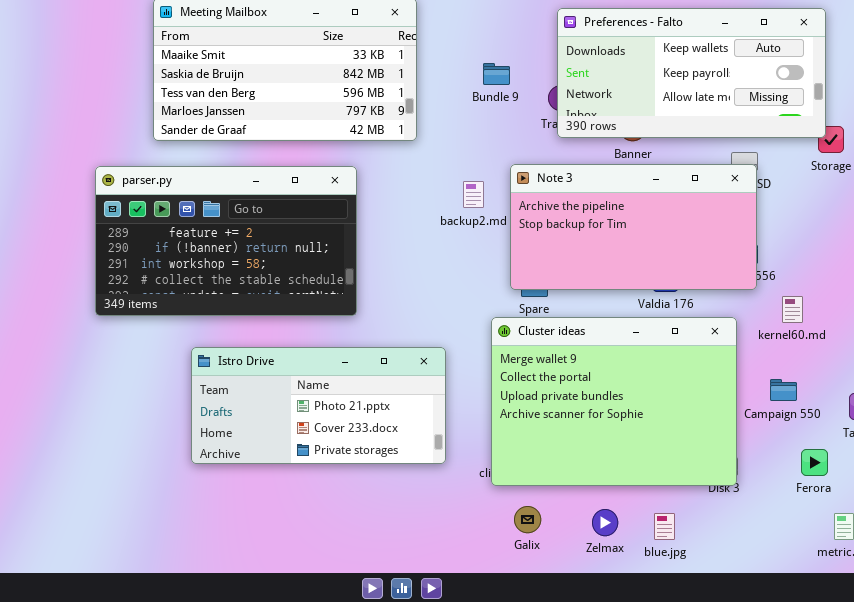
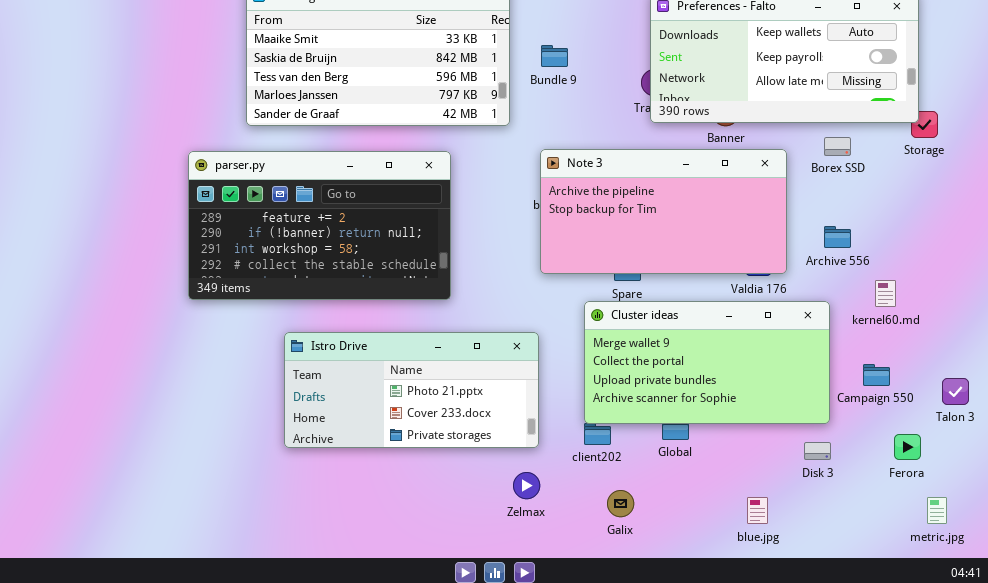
Bundle 9: [483,63,510,85] -> [541,45,568,67], moved
Note 3: [510,164,757,290] -> [540,149,787,274], moved
Cluster ideas: [491,317,737,486] -> [584,301,830,424], resized
Zelmax: [592,509,618,536] -> [513,472,540,499], moved

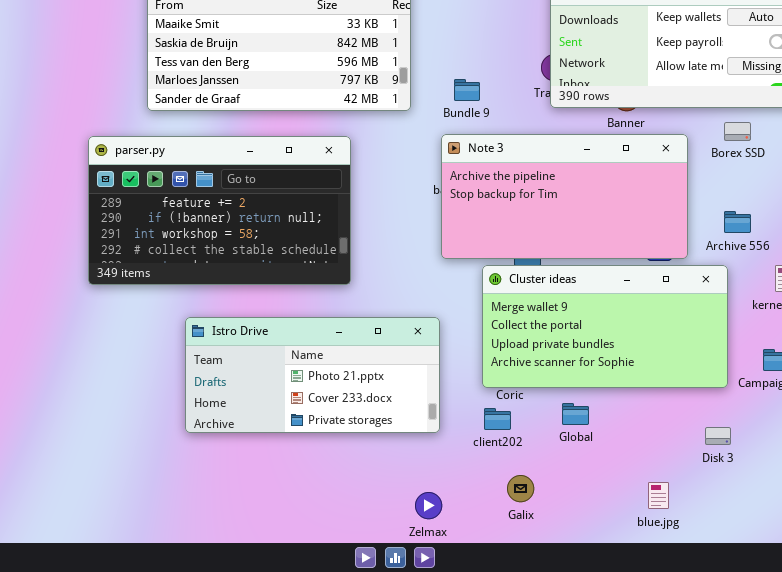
Bundle 9: [541,45,568,67] -> [454,79,480,101], moved
Cluster ideas: [584,301,830,424] -> [482,265,728,388], moved
Zelmax: [513,472,540,499] -> [415,492,442,519], moved

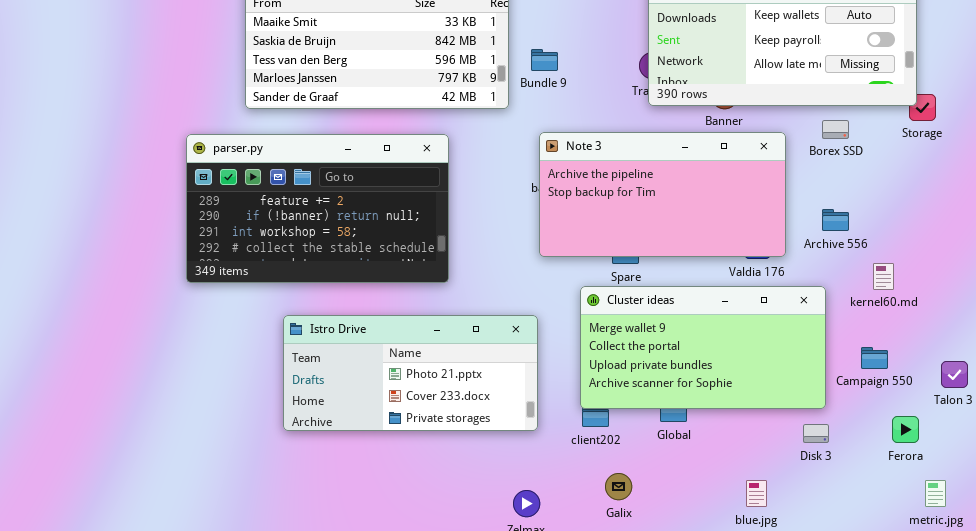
Bundle 9: [454,79,480,101] -> [531,49,558,71], moved
Cluster ideas: [482,265,728,388] -> [580,286,826,409], moved

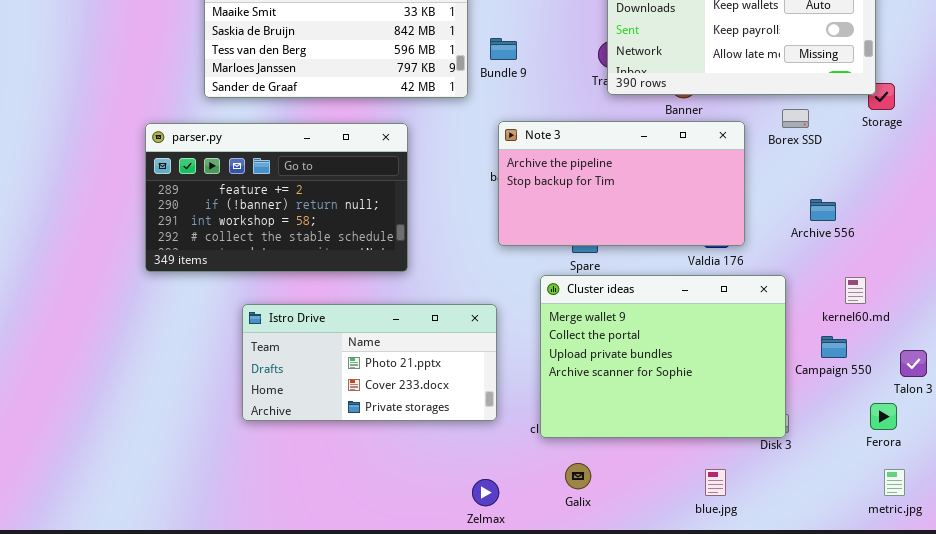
Archive 556: [822,209,849,231] -> [810,199,836,221], moved
kernel60.md: [873,263,894,290] -> [845,277,866,304], moved
Cluster ideas: [580,286,826,409] -> [540,275,786,438], resized
Ferora: [892,416,919,443] -> [870,403,897,430], moved

